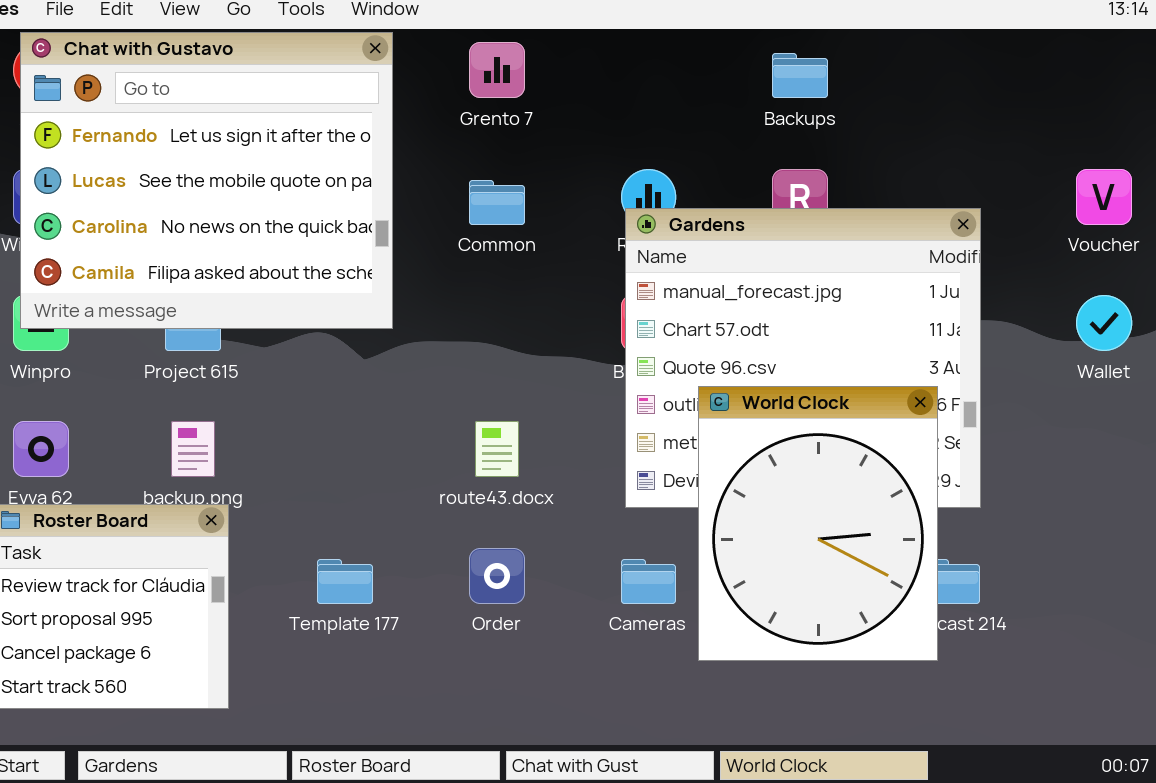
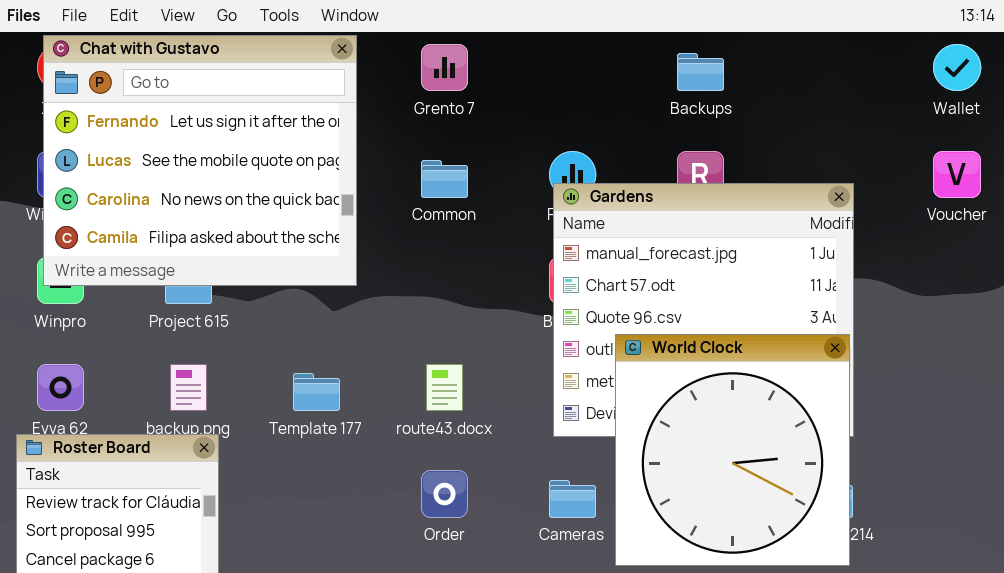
Wallet: [1076,295,1132,351] -> [933,44,981,91], moved
World Clock: [698,386,938,661] -> [615,334,850,566], resized
Template 177: [317,559,373,604] -> [293,373,340,411], moved

